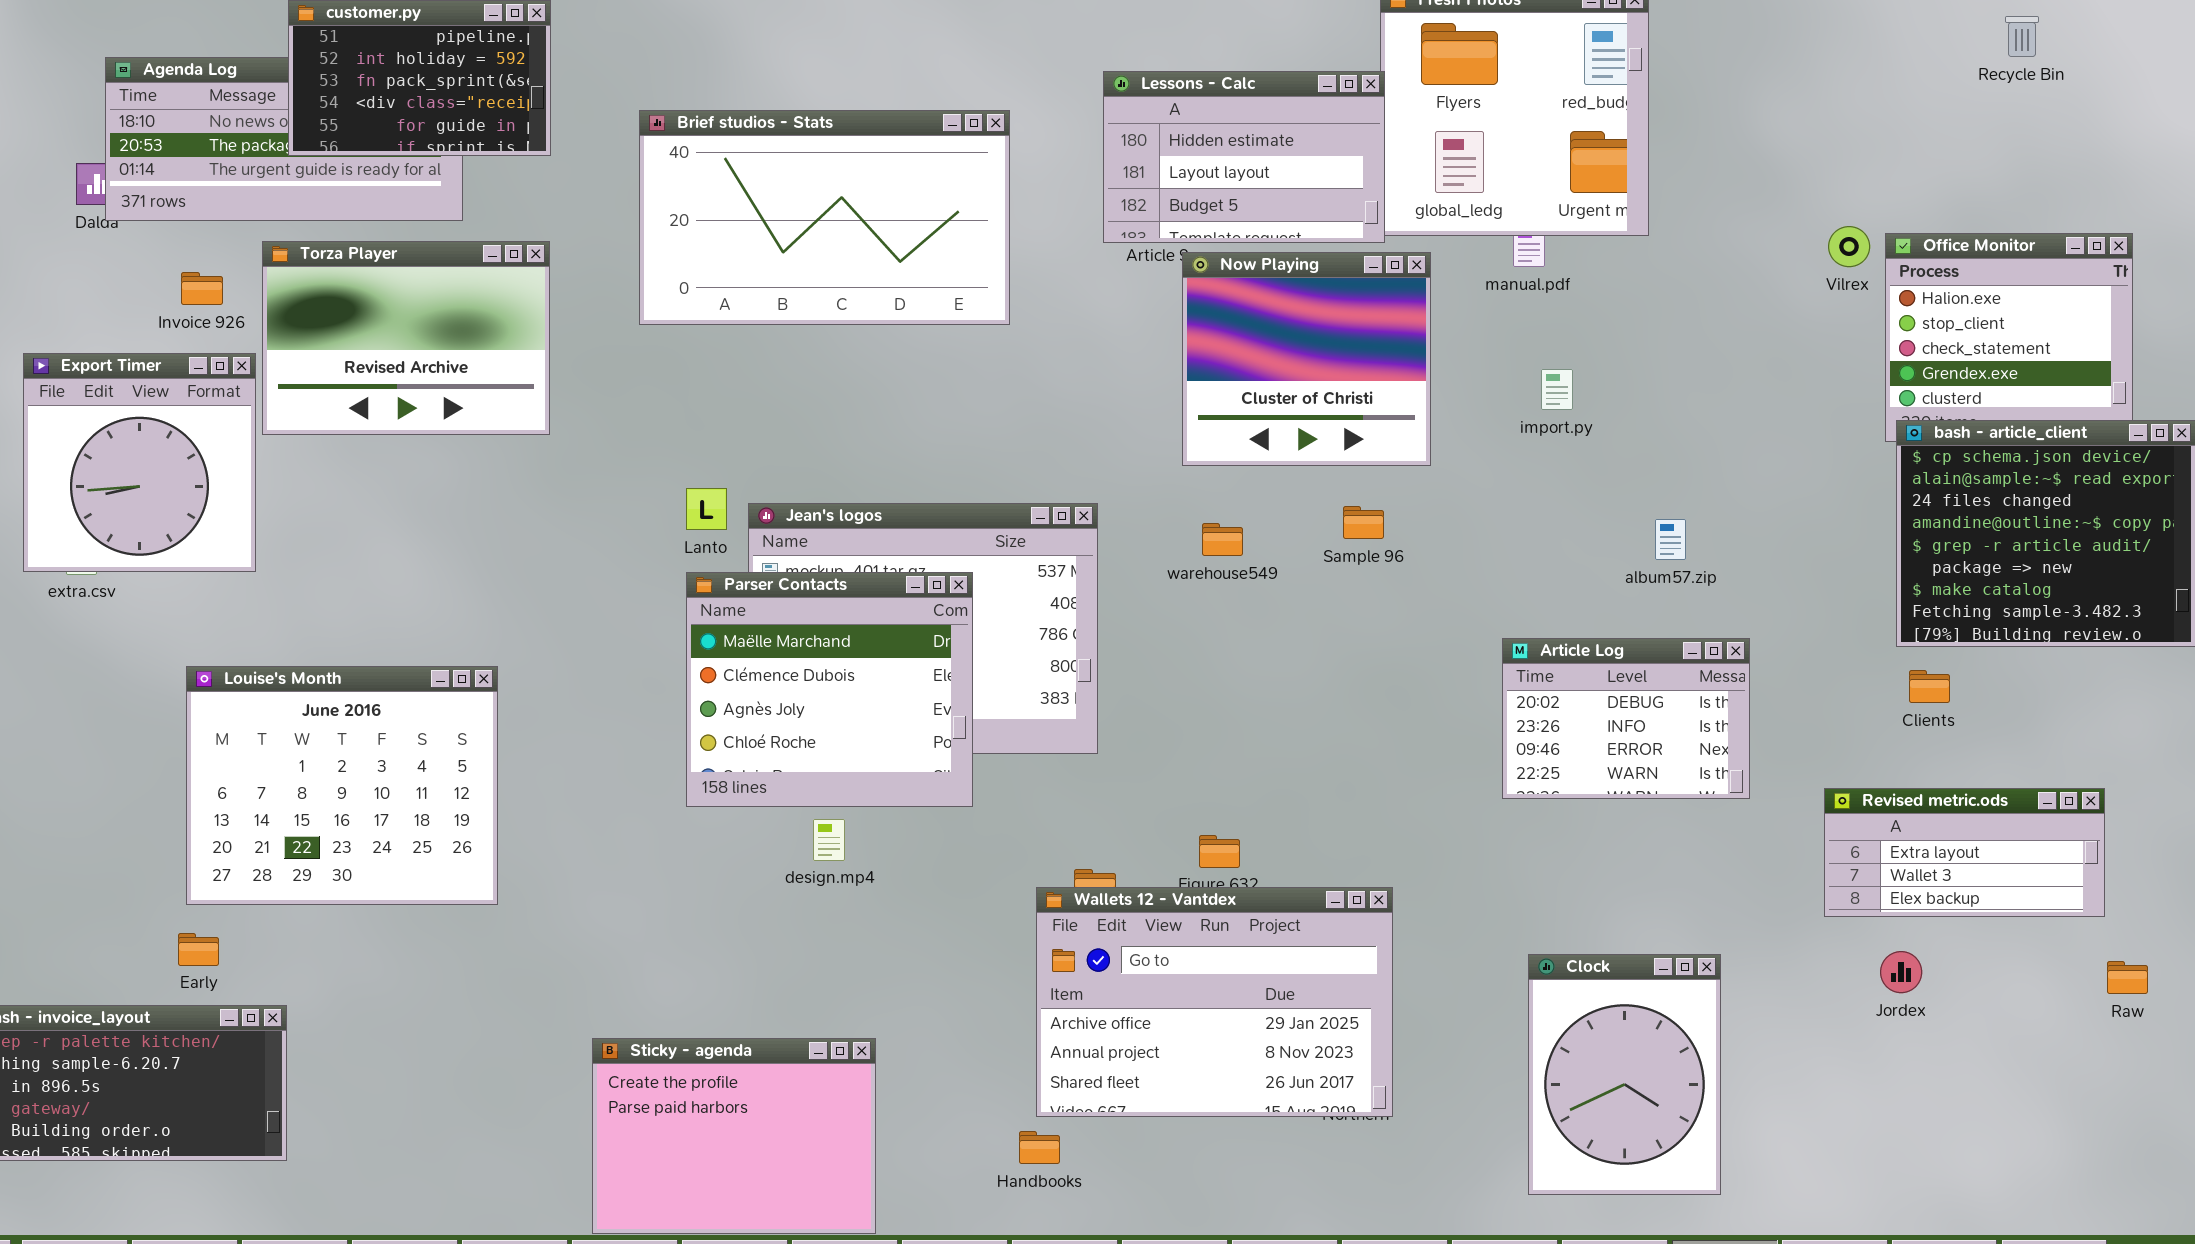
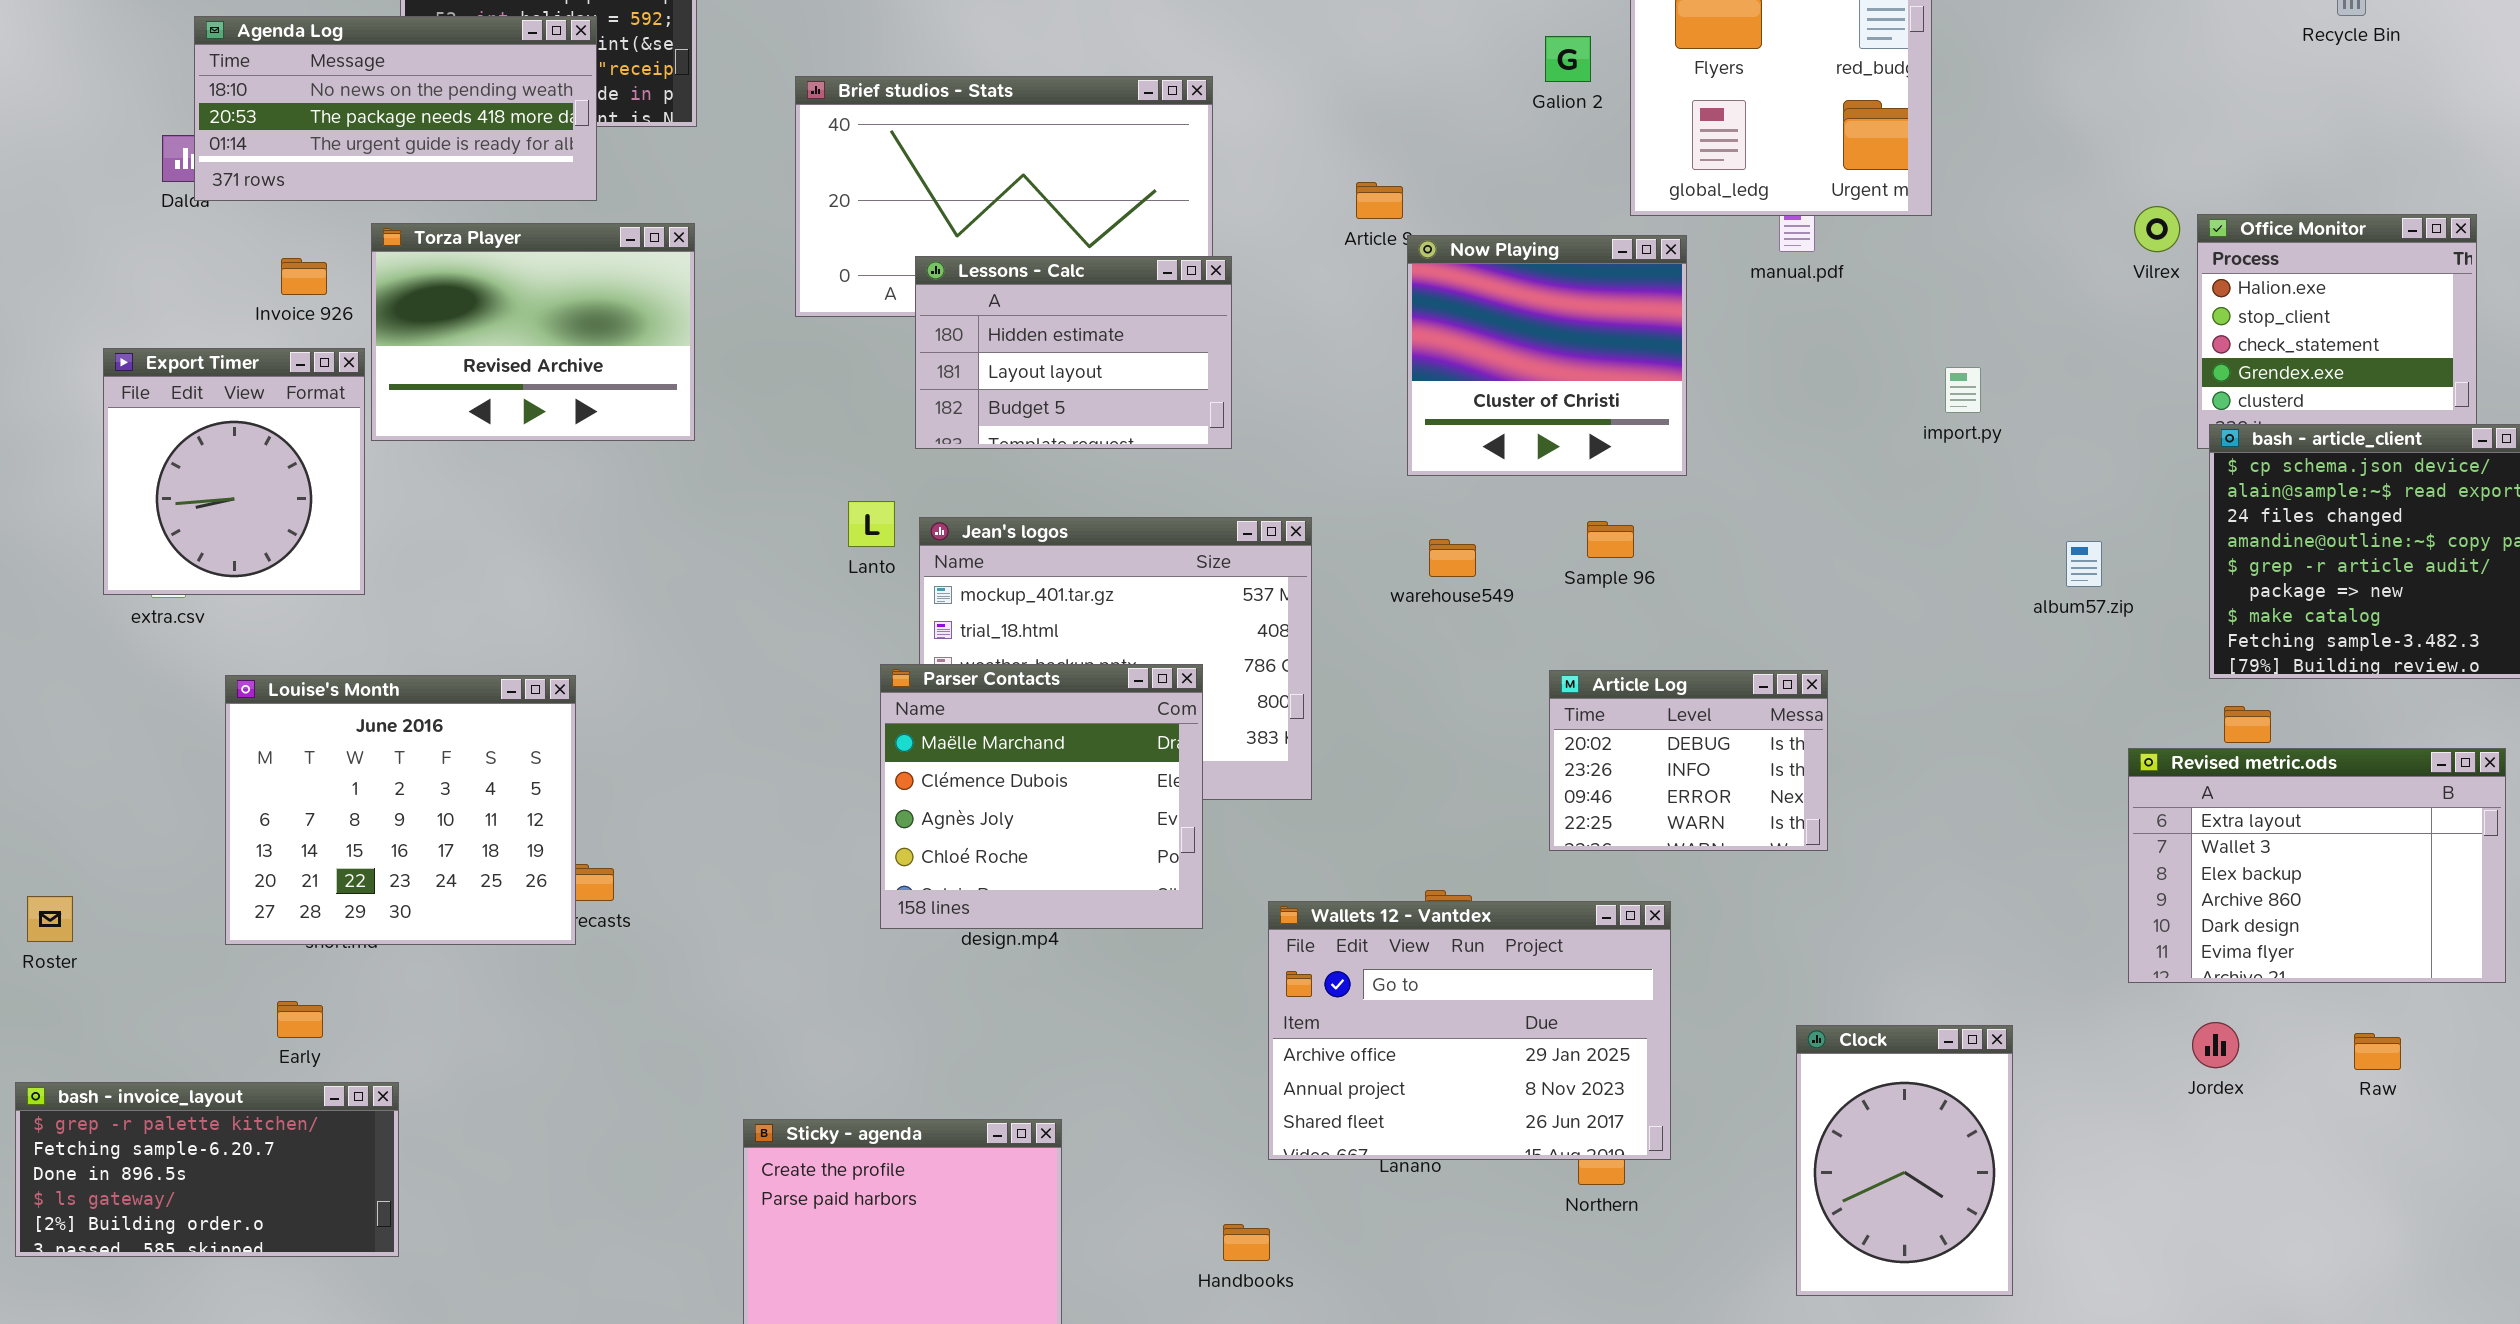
Agenda Log: [105,57,463,221] -> [194,16,597,201], raised
Lessons - Calc: [1103,71,1385,243] -> [915,256,1232,449], moved
import.py: [1541,369,1573,410] -> [1945,367,1981,413], moved
album57.zip: [1655,519,1686,560] -> [2066,541,2102,587], moved
Parser Contacts: [686,572,973,807] -> [880,664,1203,929], moved
Article Log: [1502,638,1750,799] -> [1549,670,1828,851], moved
Louise's Month: [186,666,498,905] -> [225,675,576,945], moved
Revised metric.ods: [1824,788,2105,917] -> [2128,748,2506,983], resized
Wallets 12 - Vantdex: [1036,887,1393,1117] -> [1268,901,1671,1160], moved
Raw: [2107,961,2148,994] -> [2354,1033,2401,1070], moved

